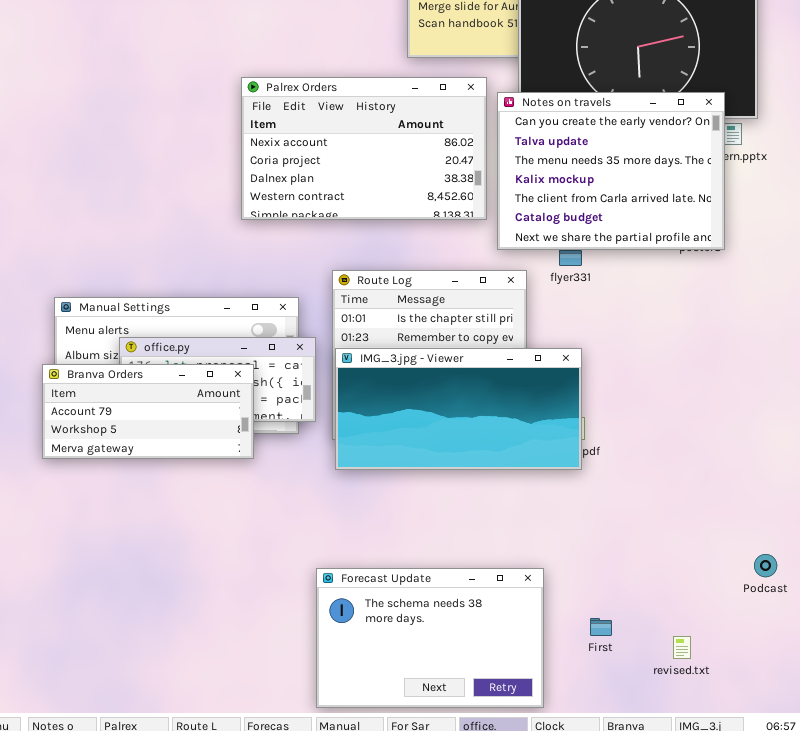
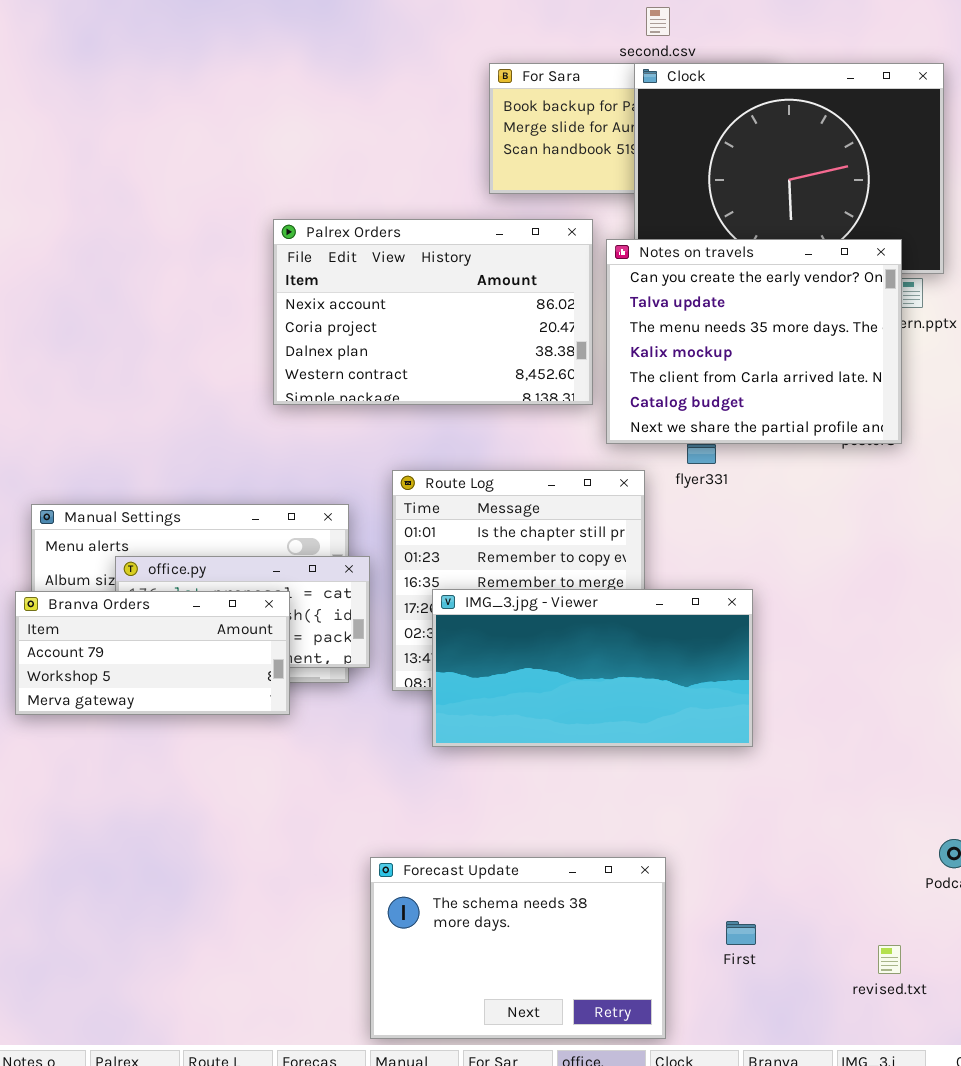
IMG_3.jpg - Viewer: [335,348,582,470] -> [432,589,753,747], moved
revised.txt: [673,636,691,659] -> [878,945,901,974], moved

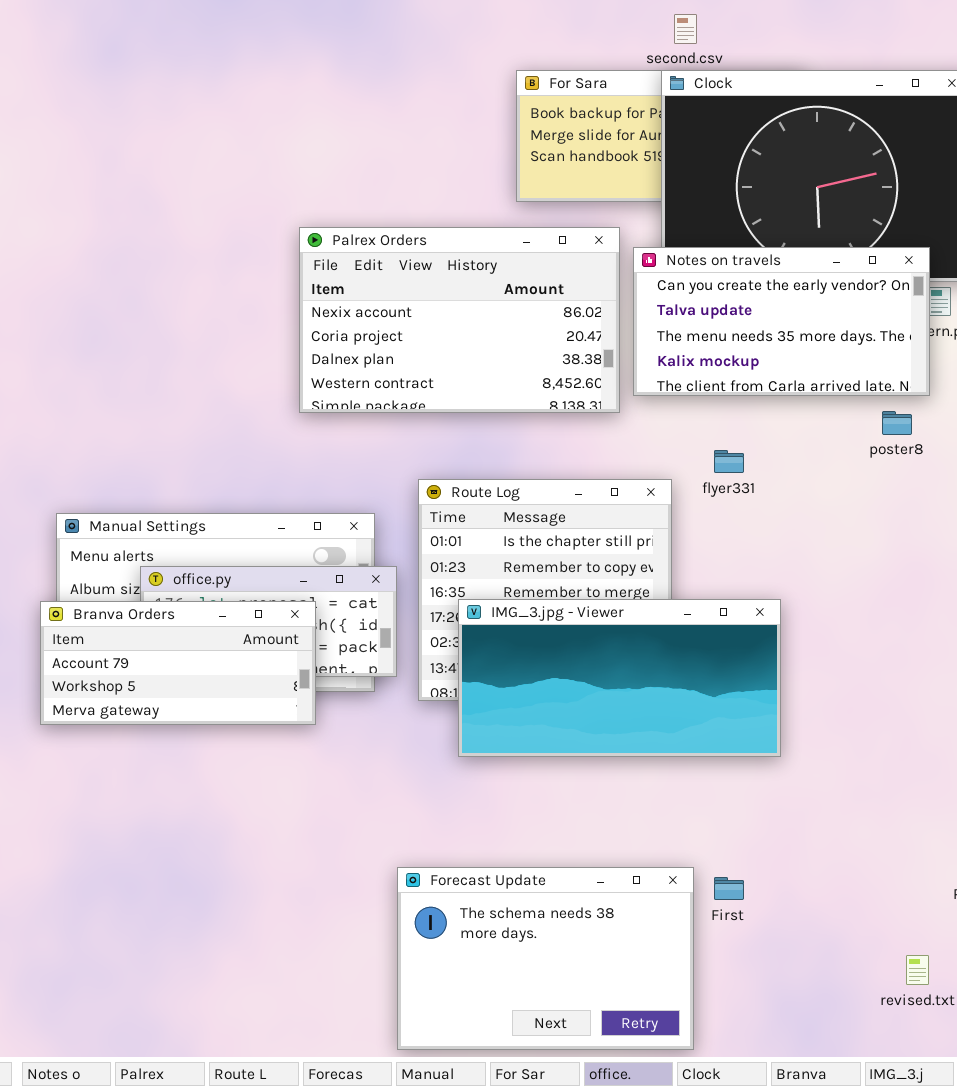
Notes on travels: [606,239,902,444] -> [633,247,930,396], resized
First: [726,921,756,945] -> [714,877,744,900], moved

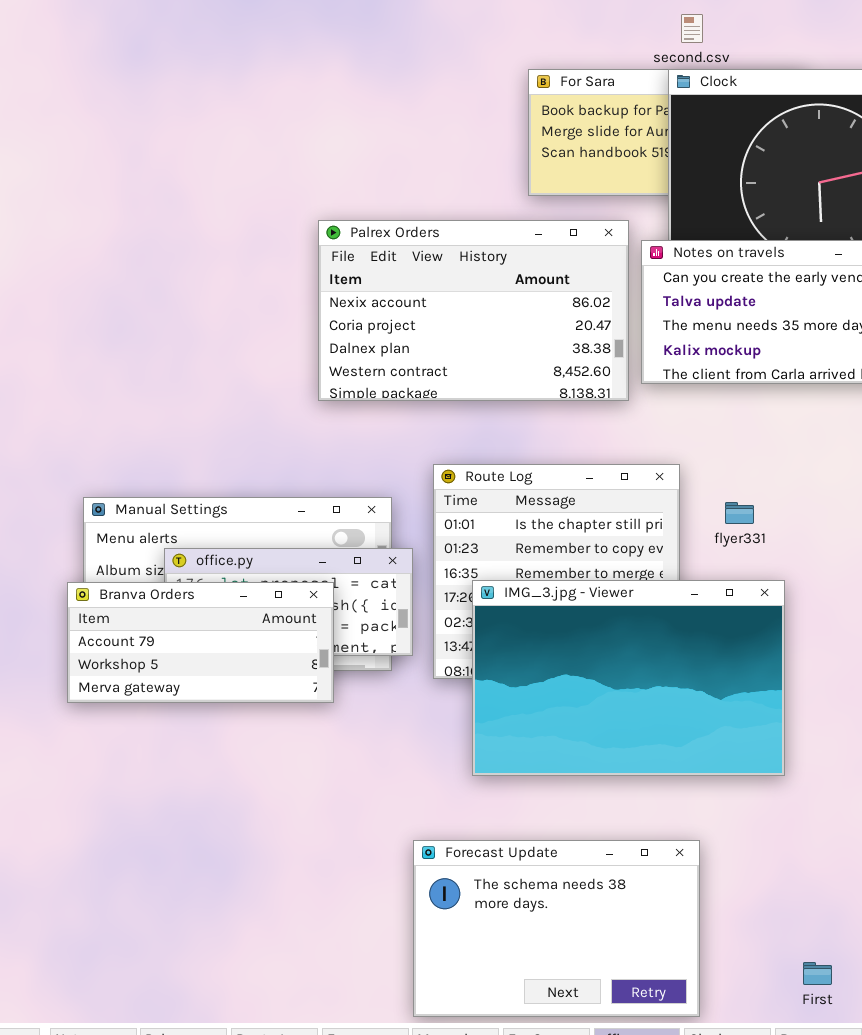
flyer331: [714,450,744,473] -> [725,502,754,524], moved
IMG_3.jpg - Viewer: [458,599,781,757] -> [472,580,785,776], resized
First: [714,877,744,900] -> [803,962,832,985], moved

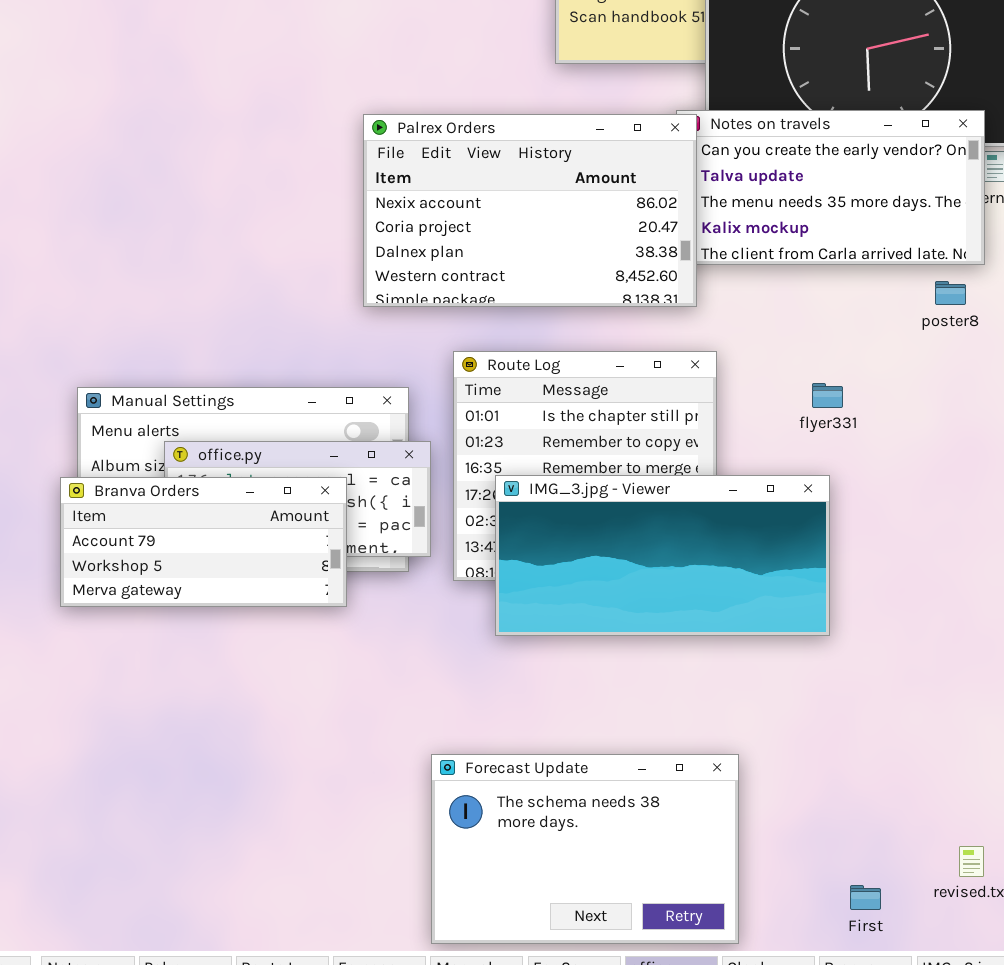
Palrex Orders: [318,220,629,401] -> [363,114,697,307], moved
flyer331: [725,502,754,524] -> [812,383,843,408], moved
IMG_3.jpg - Viewer: [472,580,785,776] -> [495,475,830,636], resized

